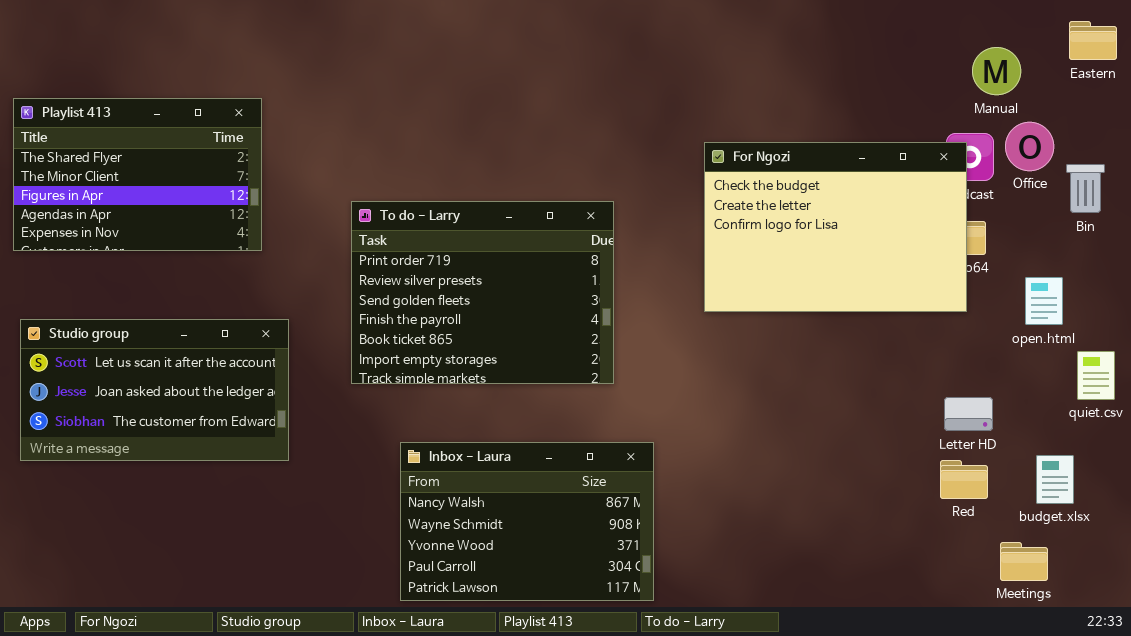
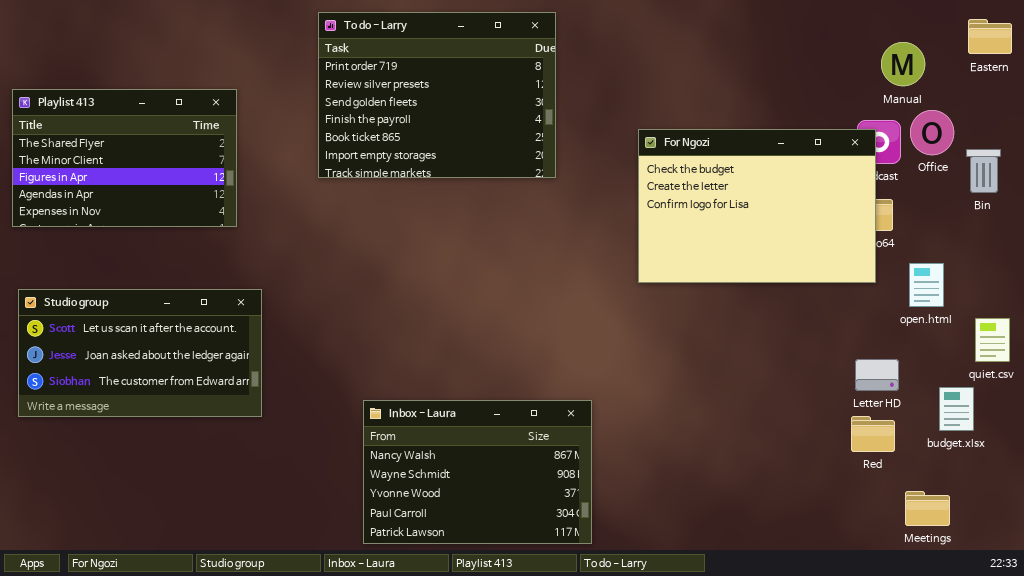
To do - Larry: [351,201,614,384] -> [318,12,556,178], moved
open.html: [1025,277,1063,325] -> [909,263,944,307], moved
budget.xlsx: [1036,455,1074,504] -> [939,387,974,431], moved

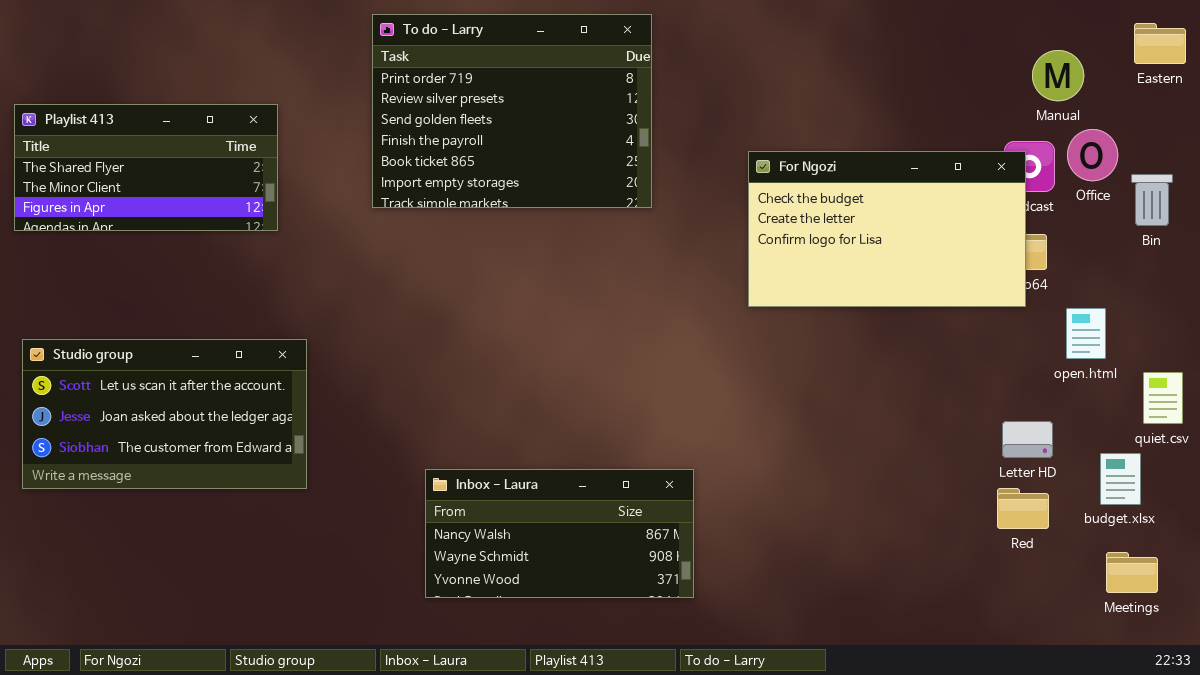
Playlist 413: [12,89,237,227] -> [14,104,278,231], resized
For Ngozi: [638,129,876,283] -> [748,151,1026,307], resized
Inbox - Laura: [363,400,592,544] -> [425,469,694,598], resized
Meetings: [905,491,950,526] -> [1106,552,1158,593], moved

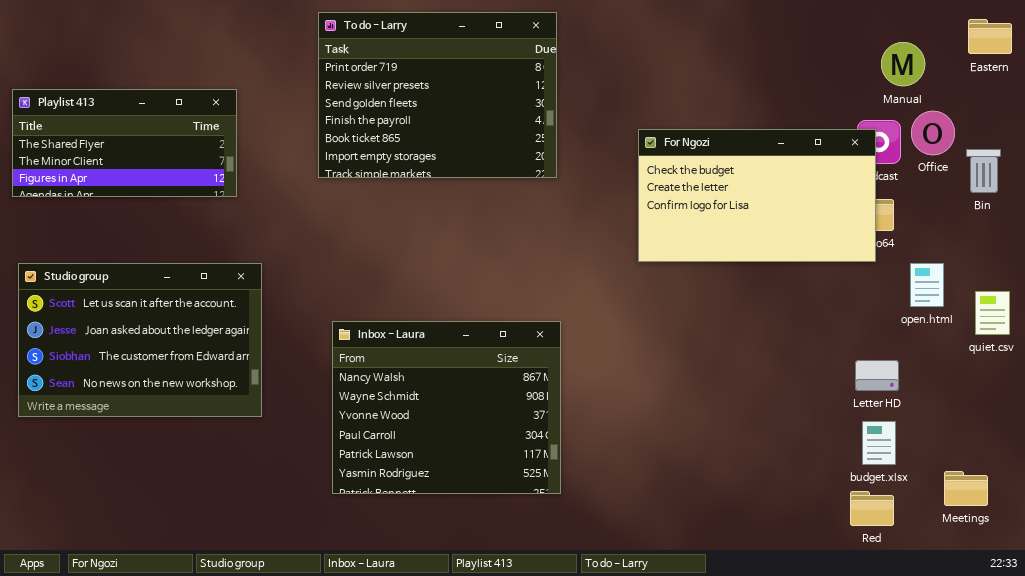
Studio group: [22,339,307,489] -> [18,263,262,417], resized
quiet.csv: [1143,372,1183,424] -> [975,291,1010,335], moved
budget.xlsx: [1100,453,1141,505] -> [862,421,896,465], moved
Inbox - Laura: [425,469,694,598] -> [332,321,561,494], moved, resized
Red: [997,488,1049,529] -> [850,491,894,526], moved

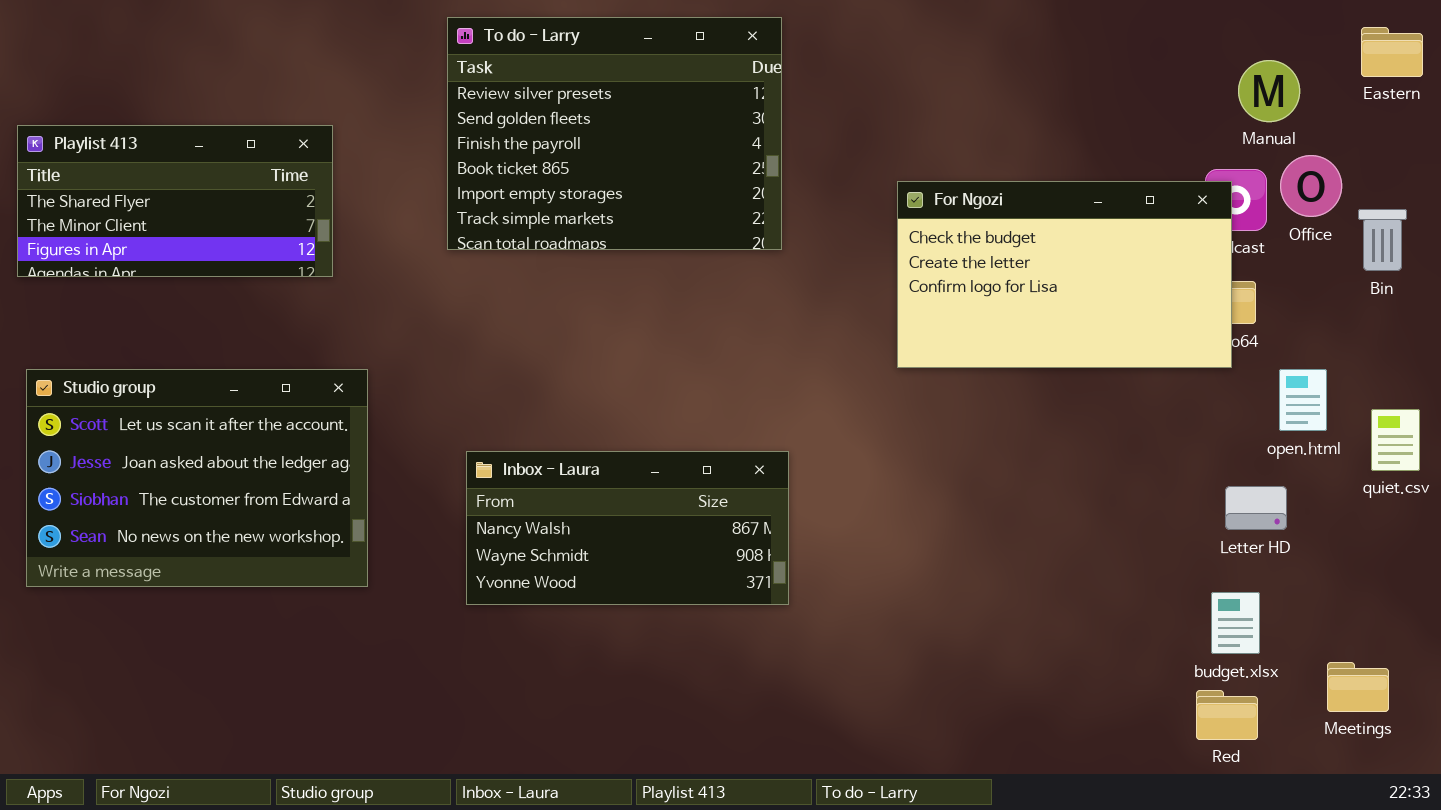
To do - Larry: [318,12,557,178] -> [447,17,782,250], scrolled down 1 row
Inbox - Laura: [332,321,561,494] -> [466,451,789,605], resized
Letter HD: [855,360,899,391] -> [1225,486,1287,530], moved

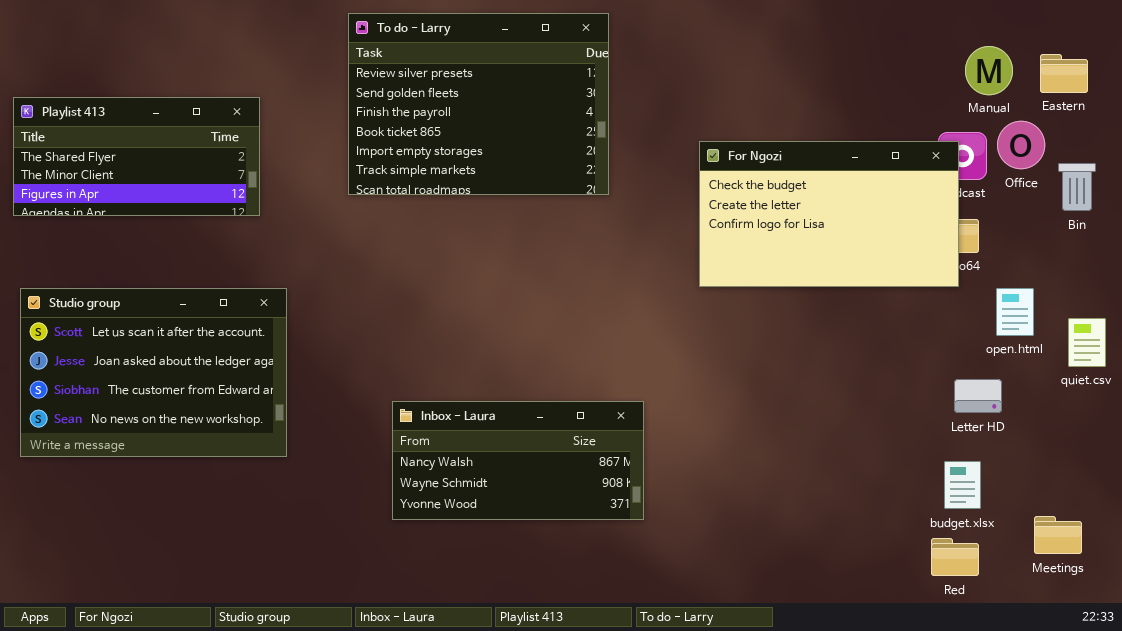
Eastern: [1361,27,1423,77] -> [1040,54,1088,93], moved
Inbox - Laura: [466,451,789,605] -> [392,401,644,520], moved

